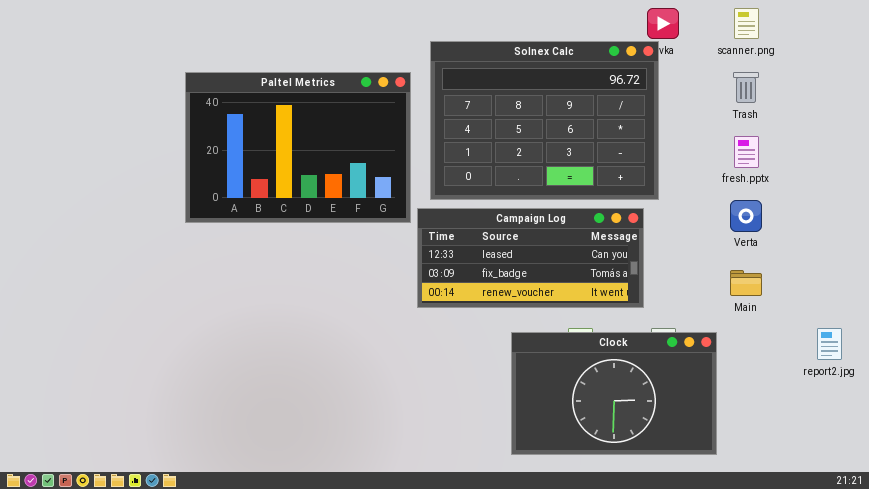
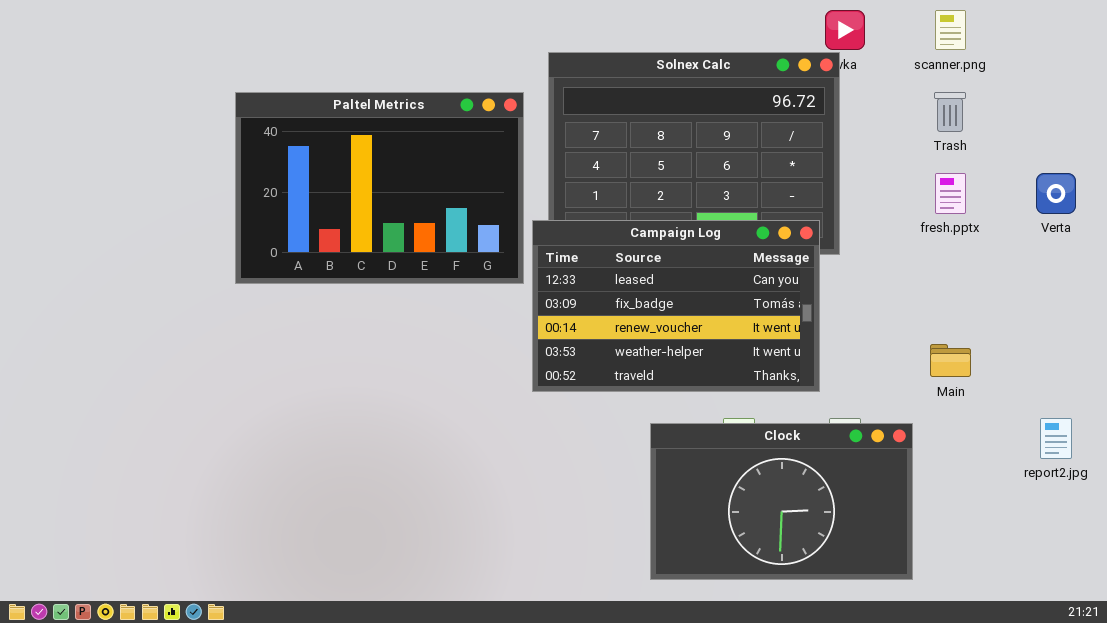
Verta: [730,200,762,232] -> [1036,173,1076,214], moved
Campaign Log: [417,208,644,308] -> [532,220,820,392], resized

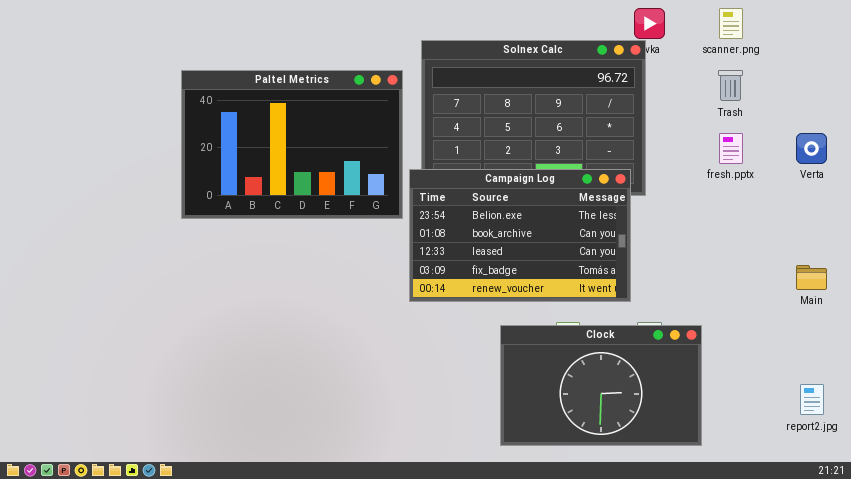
Campaign Log: [532,220,820,392] -> [409,169,631,302], scrolled up 2 rows
Main: [930,344,971,377] -> [796,265,827,290], moved
report2.jpg: [1040,418,1072,459] -> [800,384,824,415], moved

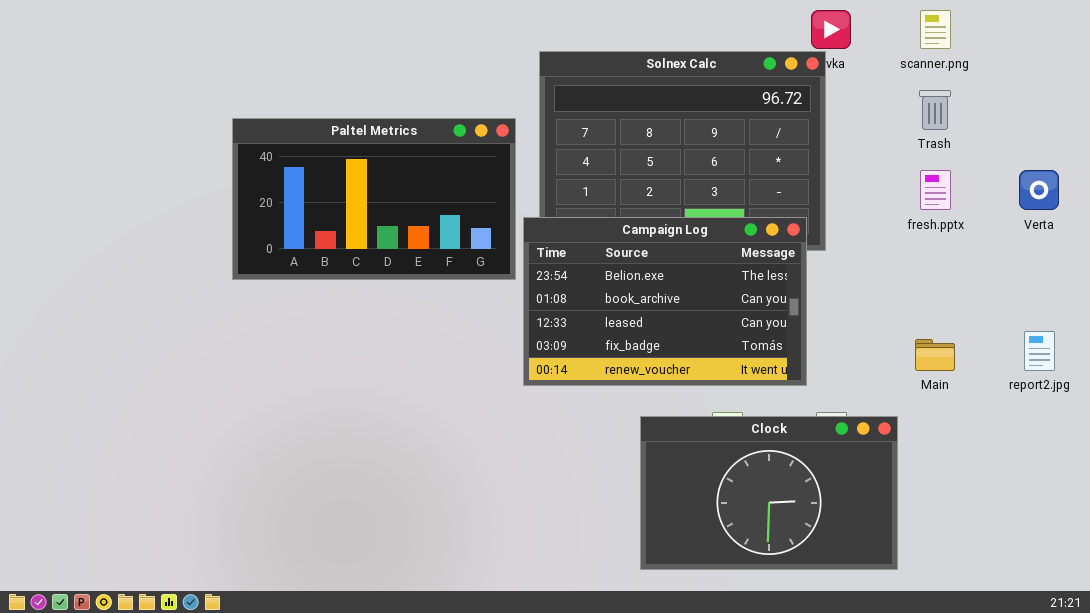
Paltel Metrics: [181,70,403,219] -> [232,118,516,280], resized
Main: [796,265,827,290] -> [915,339,955,371], moved
report2.jpg: [800,384,824,415] -> [1024,331,1055,371], moved

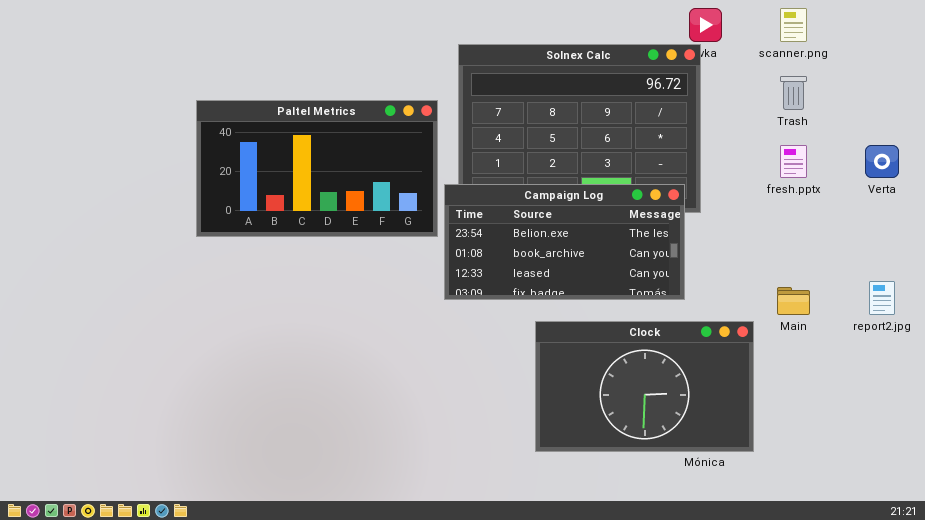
Campaign Log: [523,217,807,386] -> [444,184,685,300], resized
Clock: [640,416,898,570] -> [535,321,754,452], moved

